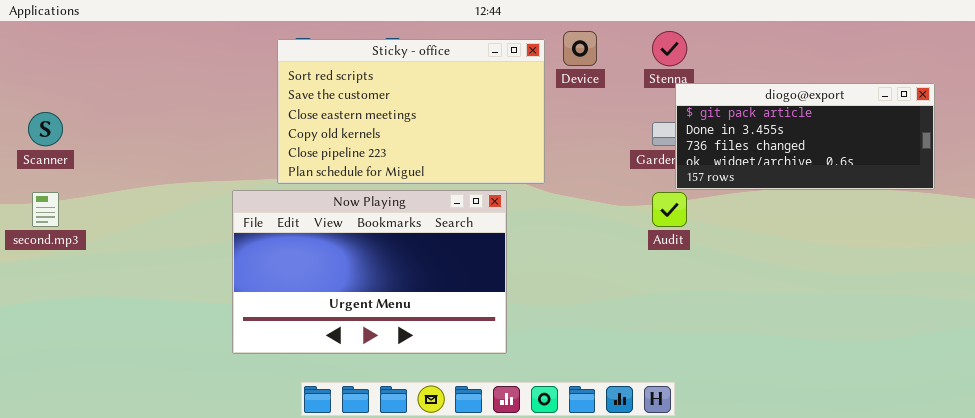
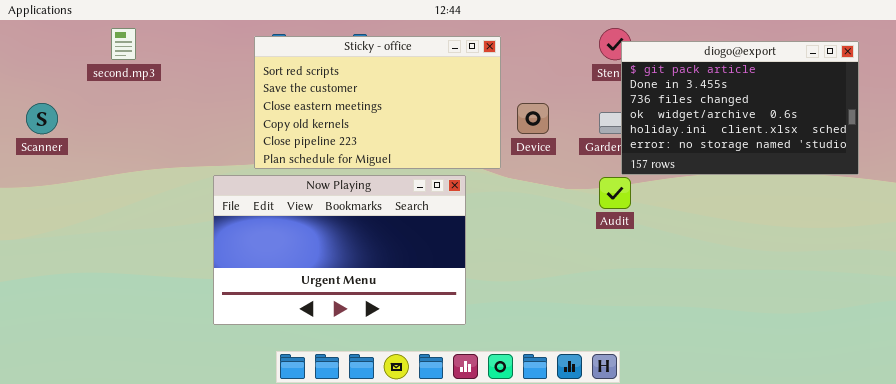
Device: [563,31,597,66] -> [517,103,549,134], moved
diogo@export: [675,83,935,190] -> [621,41,859,175], resized
second.mp3: [32,192,59,227] -> [111,28,136,60], moved

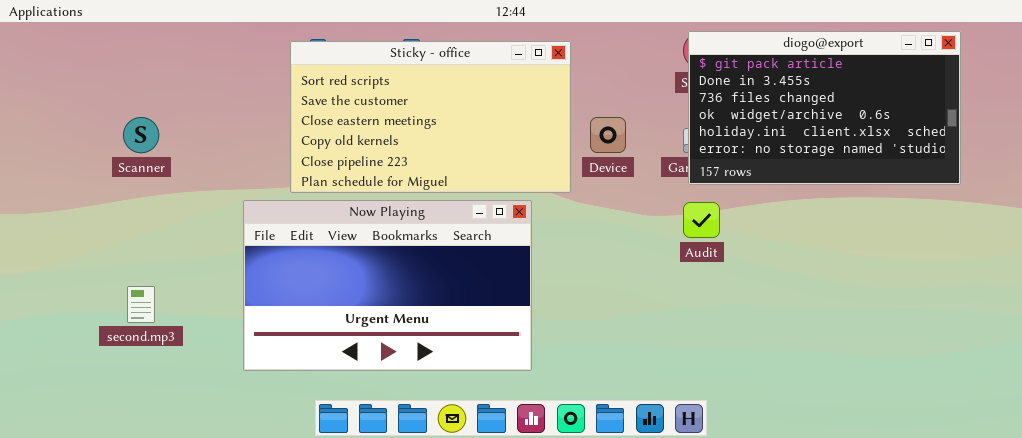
second.mp3: [111,28,136,60] -> [127,286,155,323], moved
diogo@export: [621,41,859,175] -> [688,31,961,185], moved
Scanner: [26,103,58,134] -> [123,117,159,153], moved

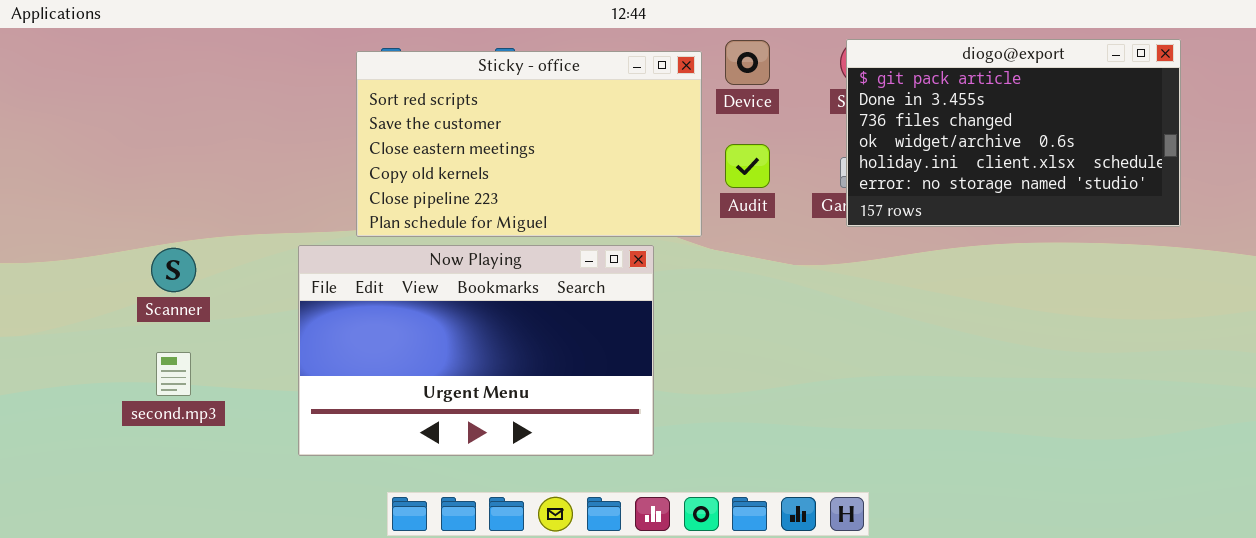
Scanner: [123,117,159,153] -> [151,248,196,292], moved
Device: [590,117,626,153] -> [725,40,770,85], moved
Audit: [683,202,720,238] -> [725,144,770,188], moved

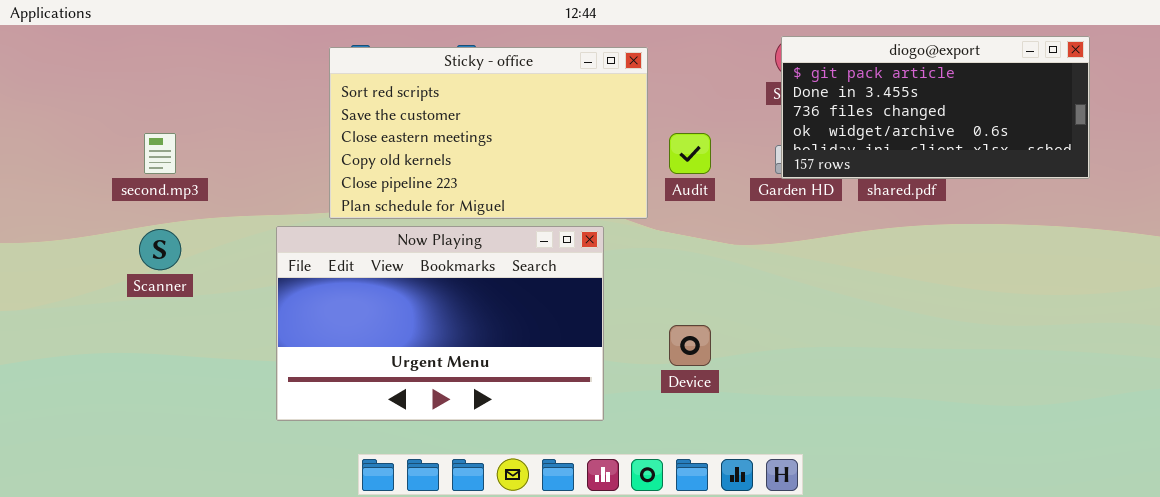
diogo@export: [846,39,1181,227] -> [781,36,1090,179], resized
Device: [725,40,770,85] -> [669,325,711,366], moved
second.mp3: [156,352,191,396] -> [144,133,176,174], moved

